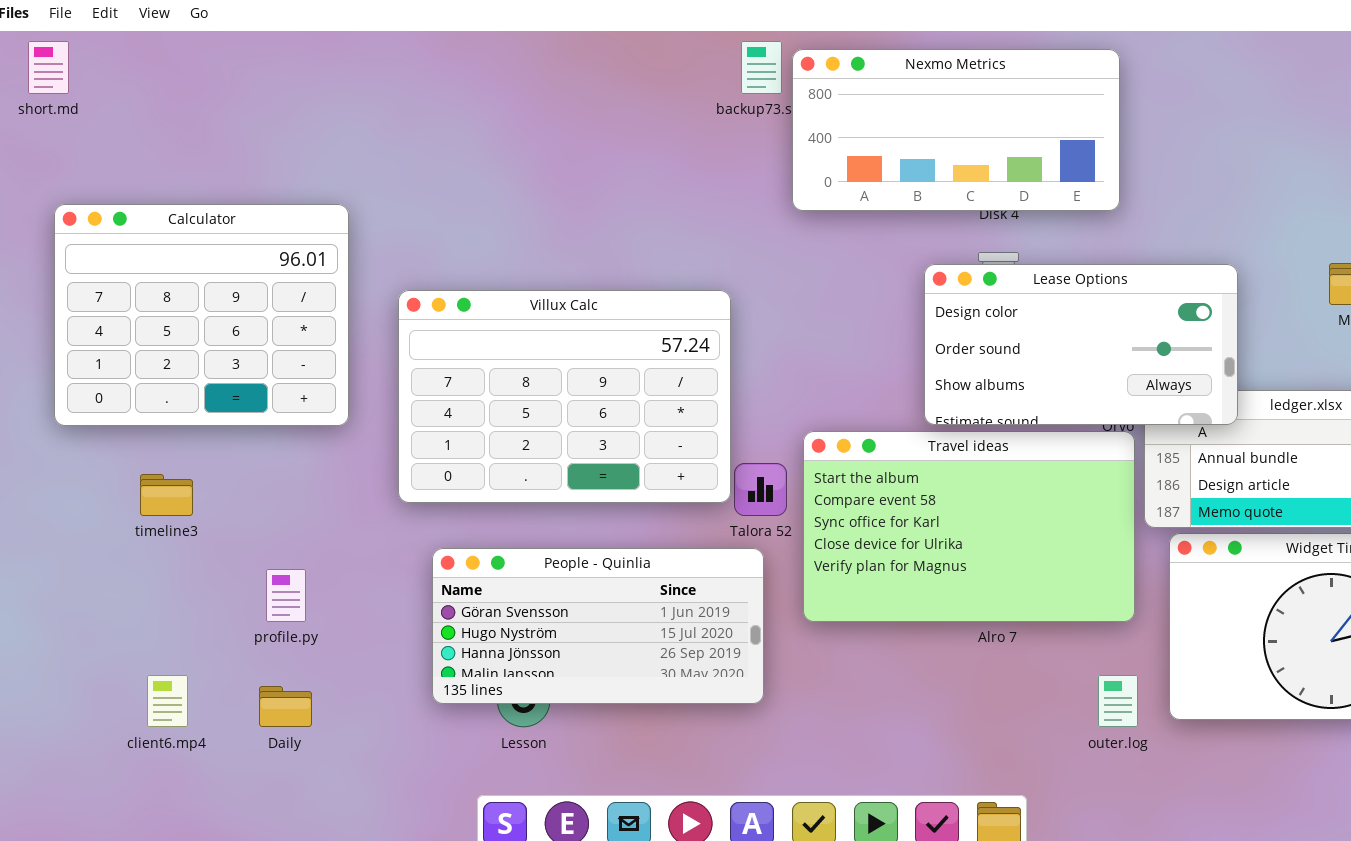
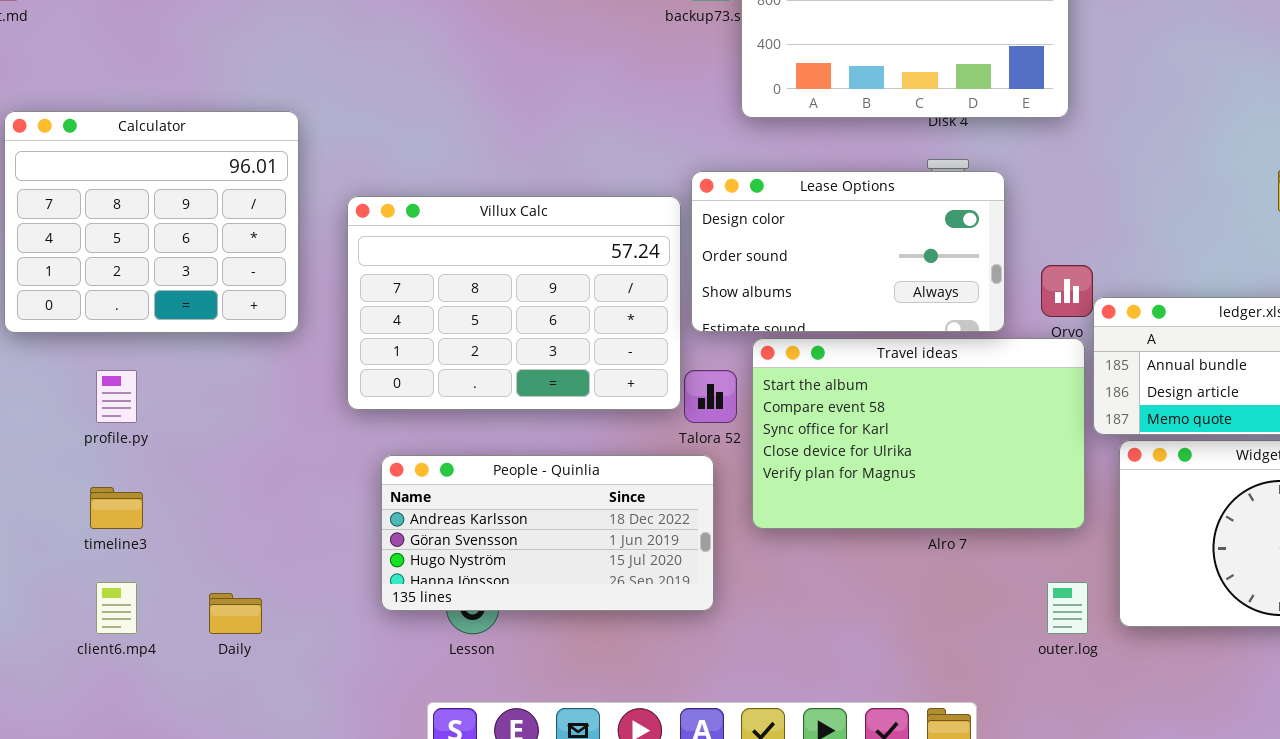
Lease Options: [924,264,1238,425] -> [691,171,1005,332], moved
timeline3: [140,474,193,516] -> [90,487,143,529], moved
People - Quinlia: [432,548,764,704] -> [381,455,714,611], scrolled up 1 row
profile.py: [266,569,306,622] -> [96,370,137,423], moved

